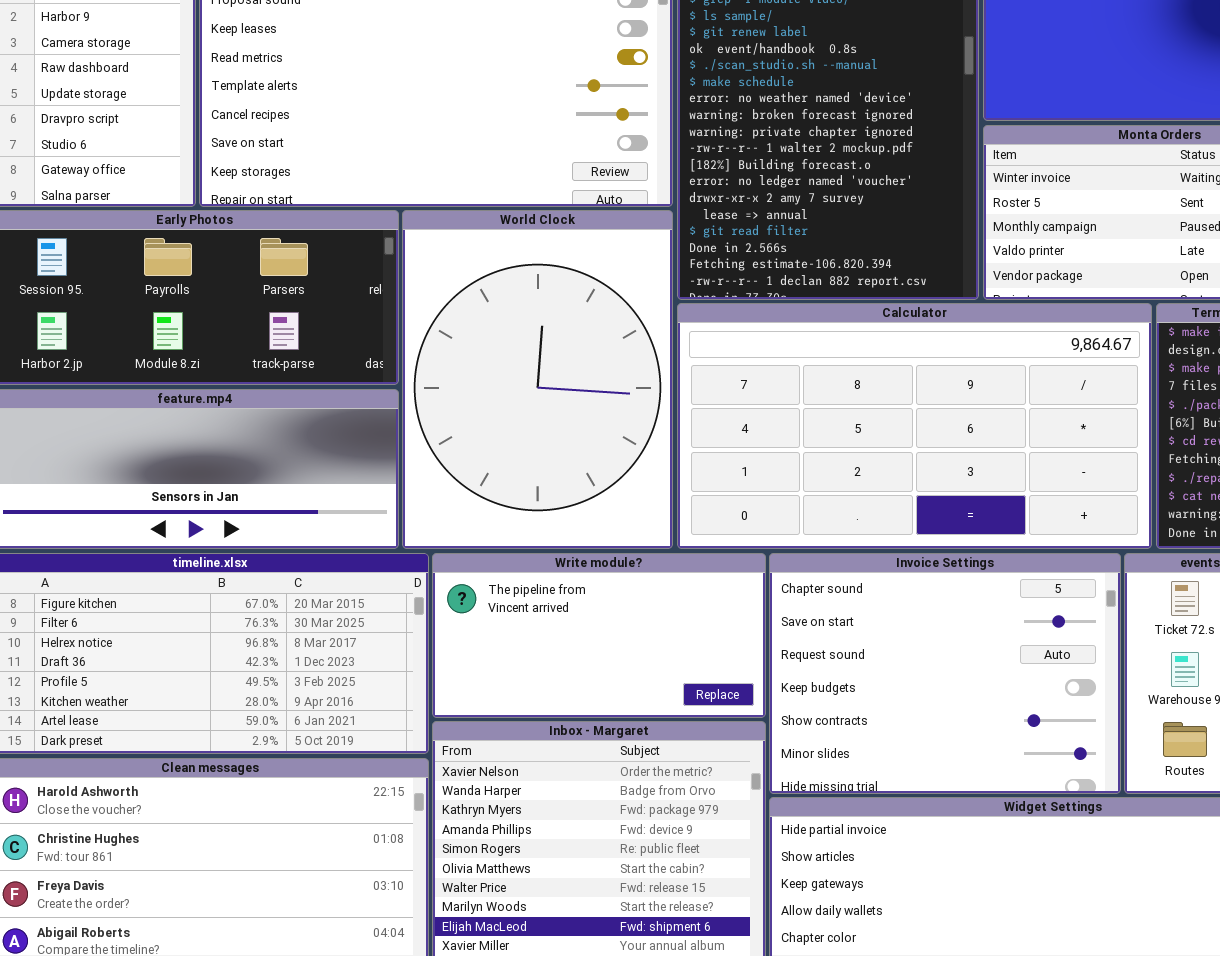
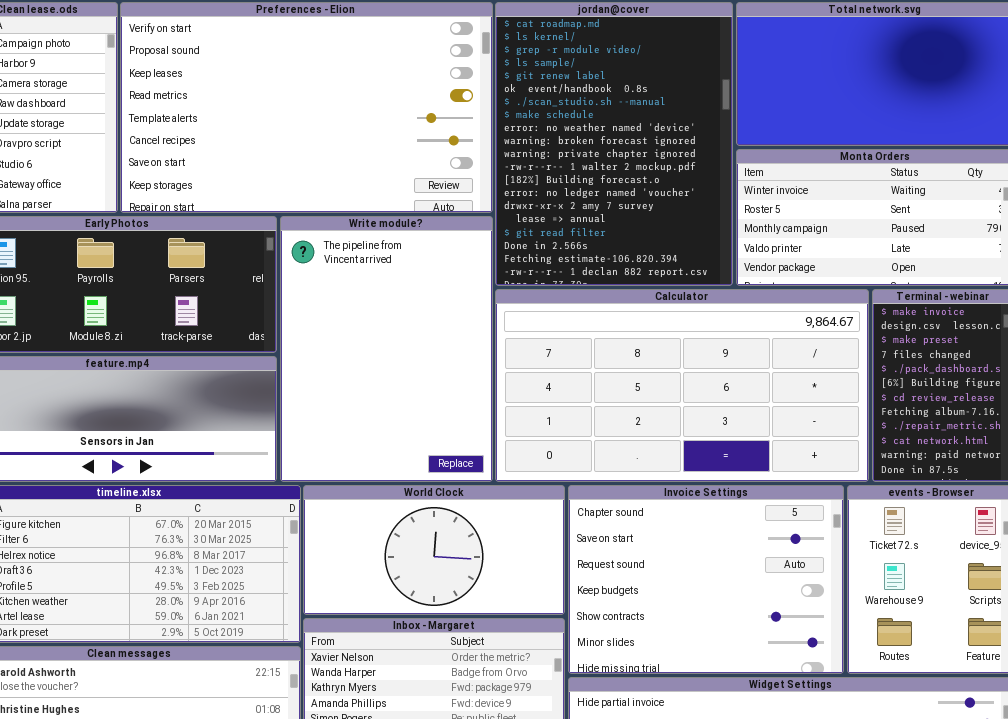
World Clock: [402,210,673,549] -> [303,485,565,615], moved, resized
Write module?: [432,553,766,718] -> [280,216,493,482], moved, resized

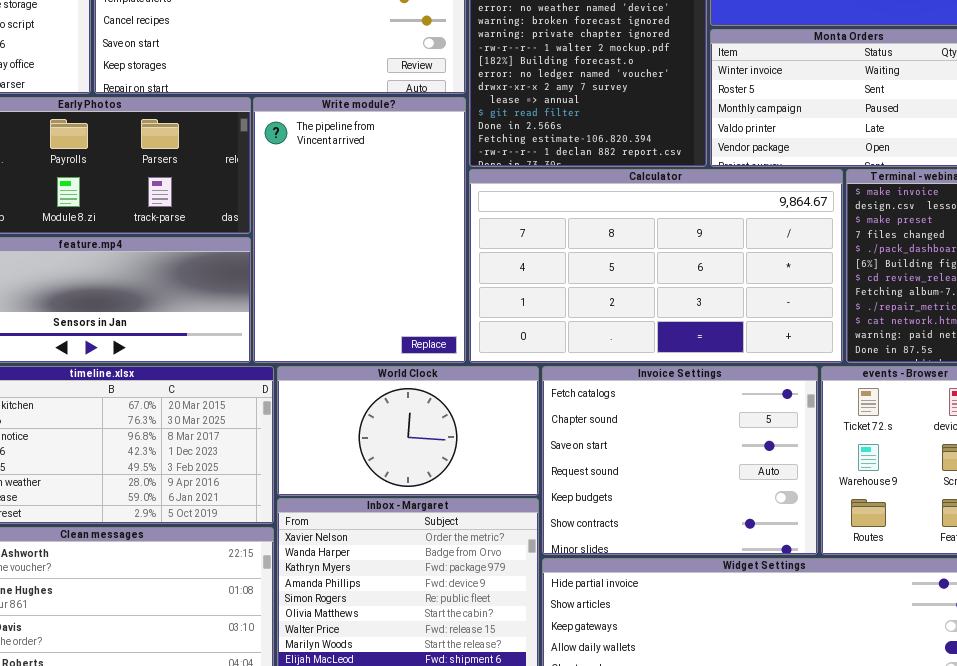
Invoice Settings: [568,485,844,674] -> [542,366,818,555], scrolled up 1 row

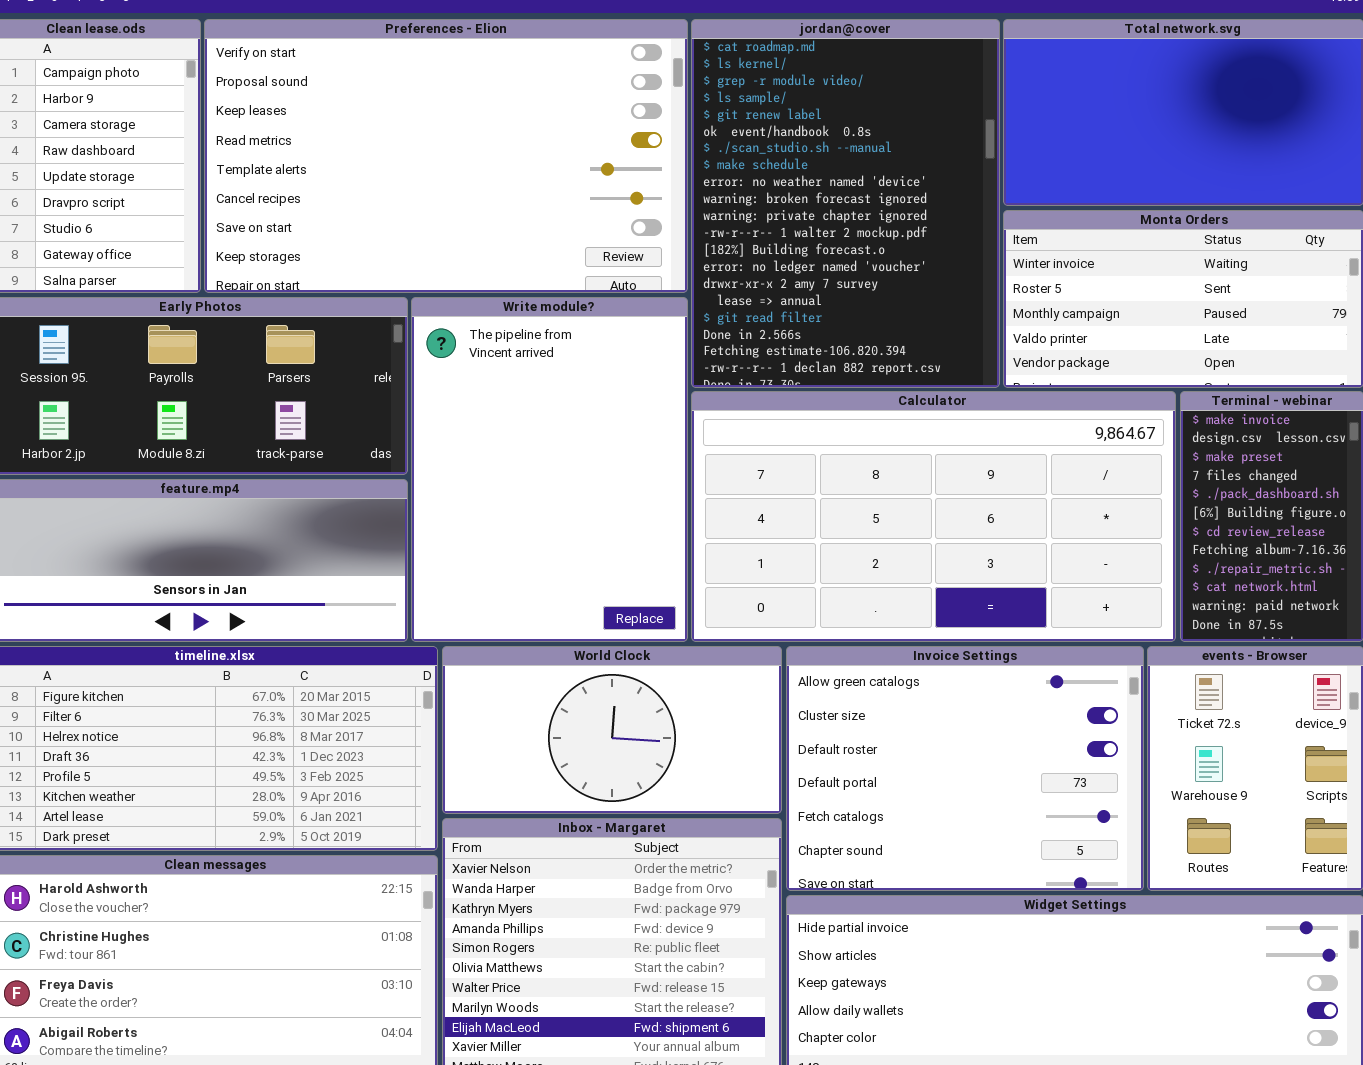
Invoice Settings: [542,366,818,555] -> [786,646,1144,891], scrolled up 4 rows

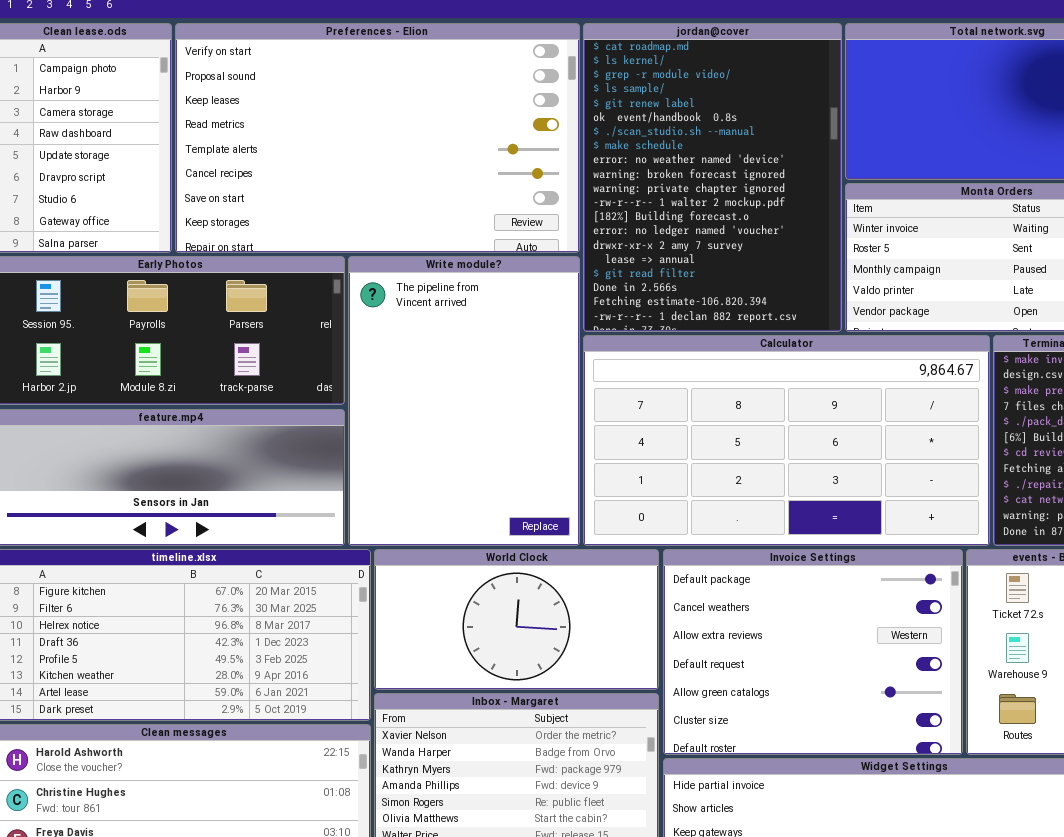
Invoice Settings: [786,646,1144,891] -> [663,549,963,755], scrolled up 4 rows

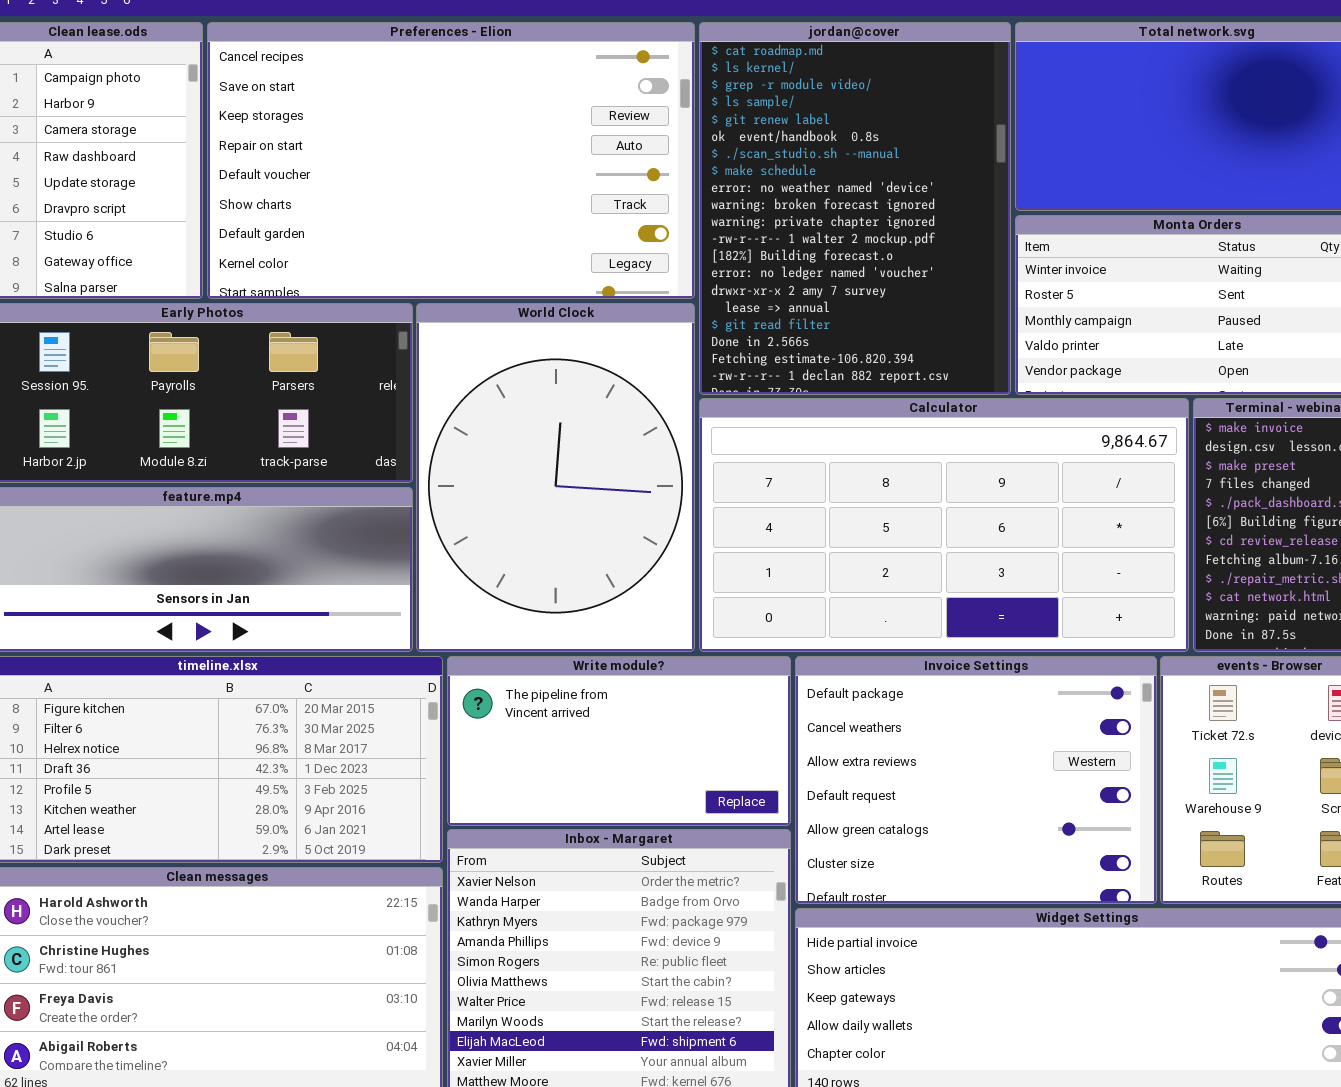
Preferences - Elion: [175,23,580,253] -> [207,22,695,299], scrolled down 5 rows
Write module?: [348,256,580,546] -> [447,656,791,826], moved, resized
World Clock: [374,549,659,690] -> [416,303,695,652], moved, resized

